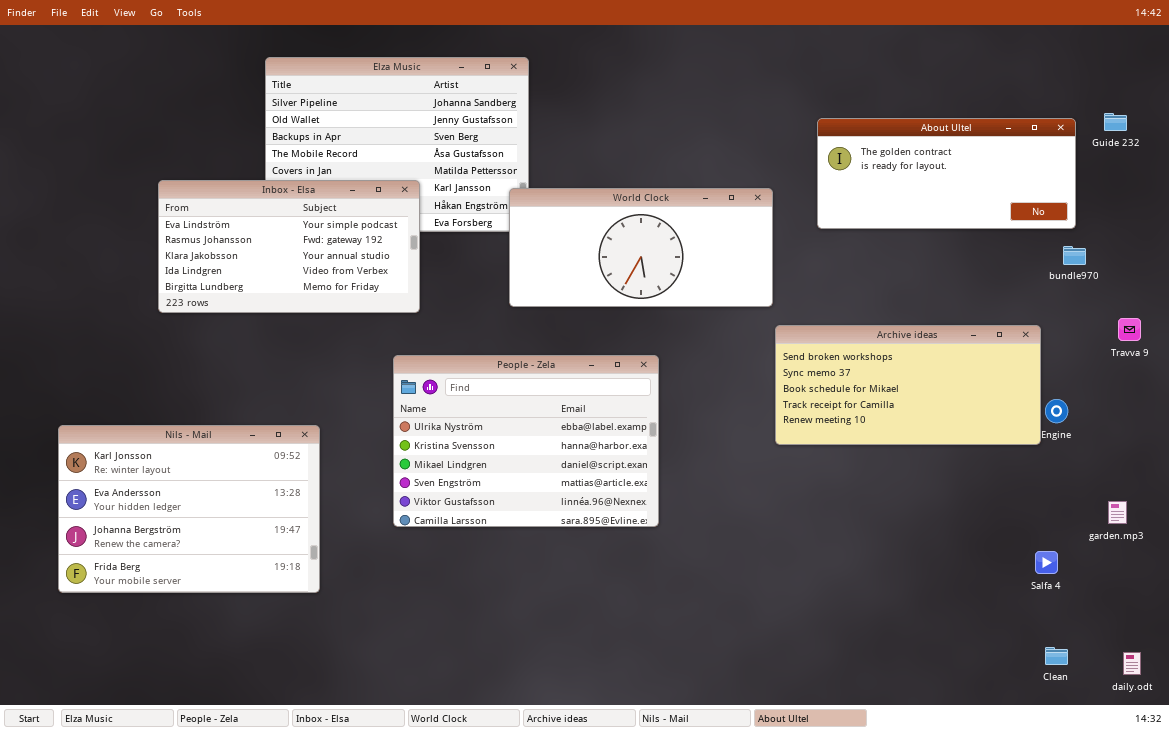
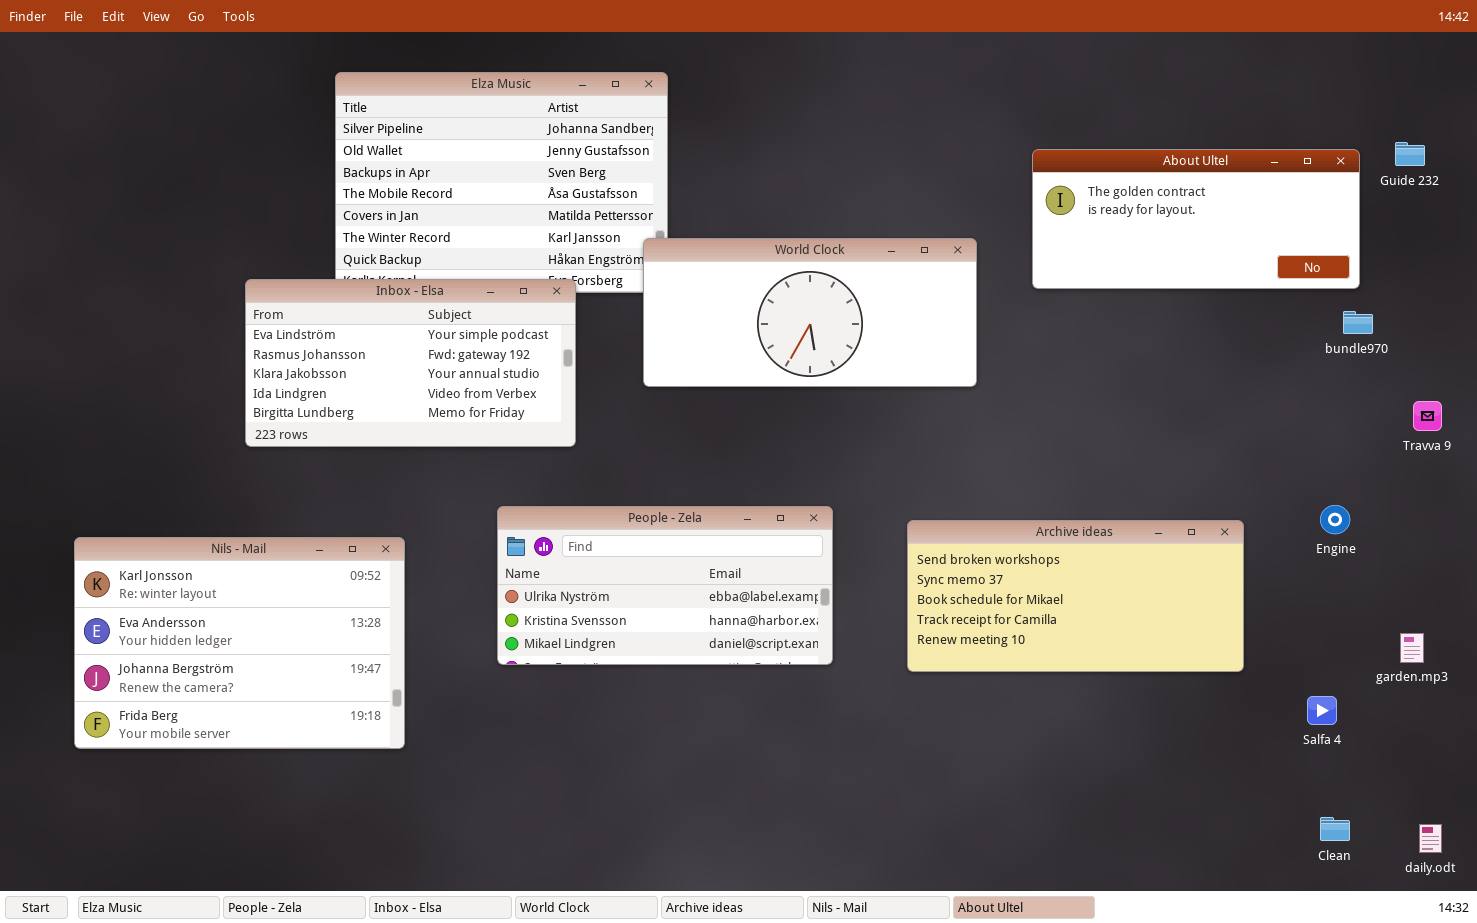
Inbox - Elsa: [158,180,420,313] -> [245,279,576,447], moved
Archive ideas: [775,325,1041,445] -> [907,520,1244,672], moved
People - Zela: [393,355,659,527] -> [497,506,833,665], resized

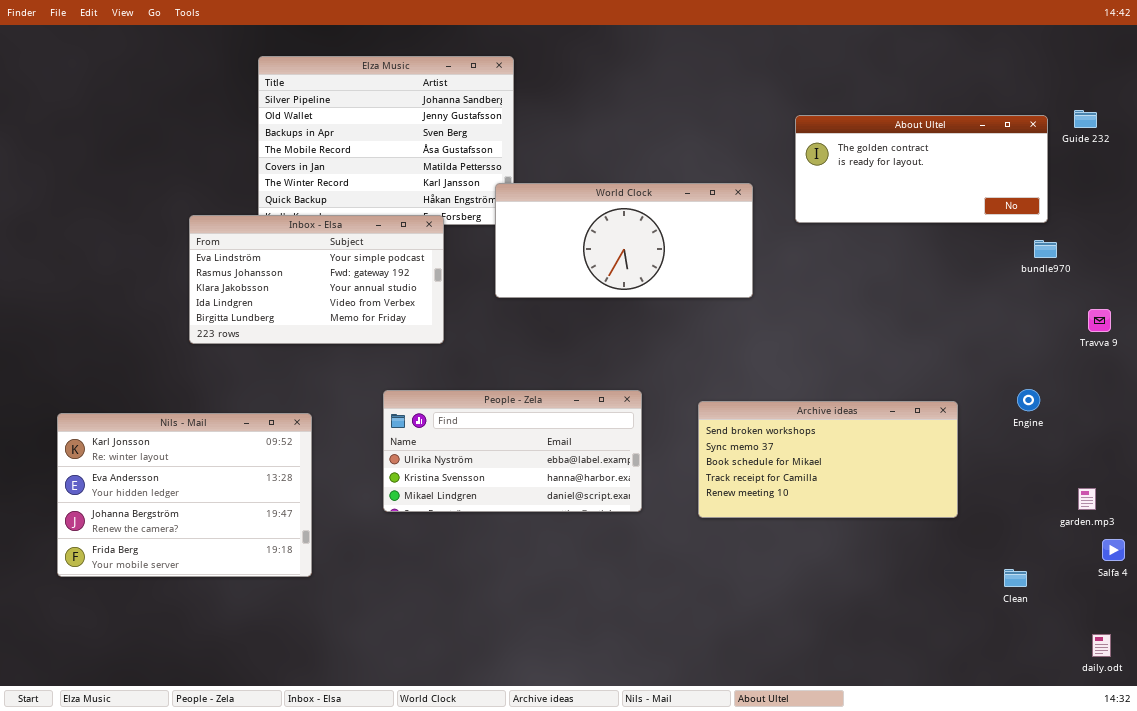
Salfa 4: [1307,696,1337,725] -> [1102,539,1125,561], moved
Clean: [1320,817,1350,841] -> [1004,569,1027,587], moved

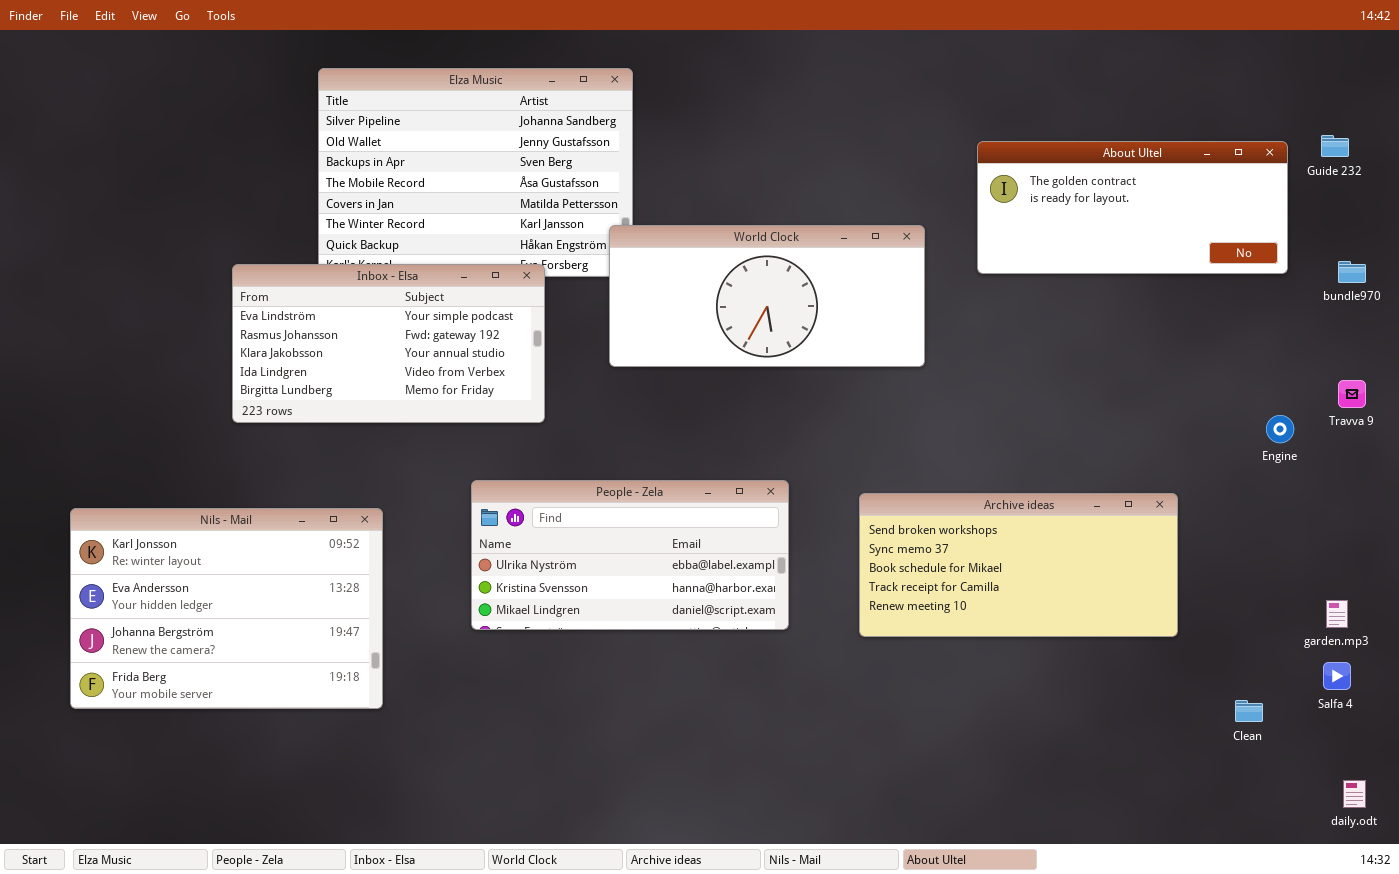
bundle970: [1034,240,1057,258] -> [1338,261,1366,283], moved
Engine: [1017,389,1040,411] -> [1266,415,1294,443], moved
Salfa 4: [1102,539,1125,561] -> [1323,662,1351,690], moved

